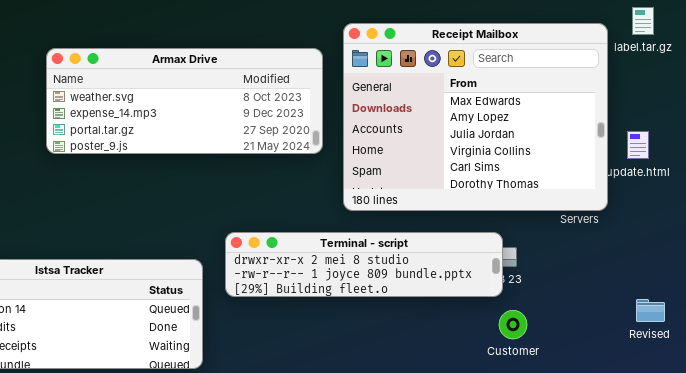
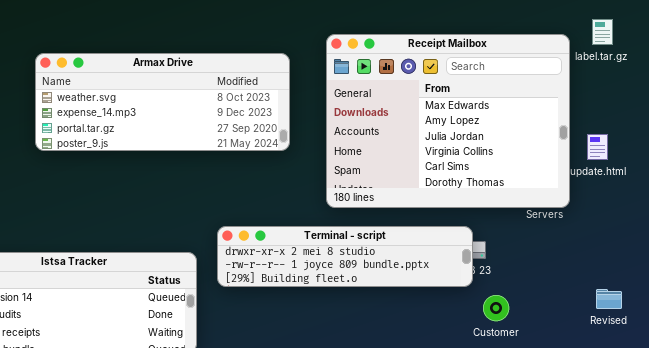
Armax Drive: [46,48,323,154] -> [35,53,290,151], moved
Customer: [499,310,527,339] -> [483,295,509,321], moved

